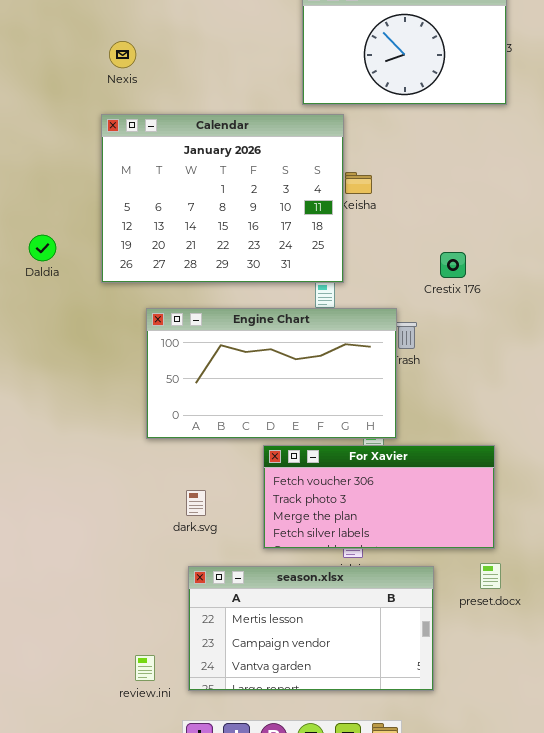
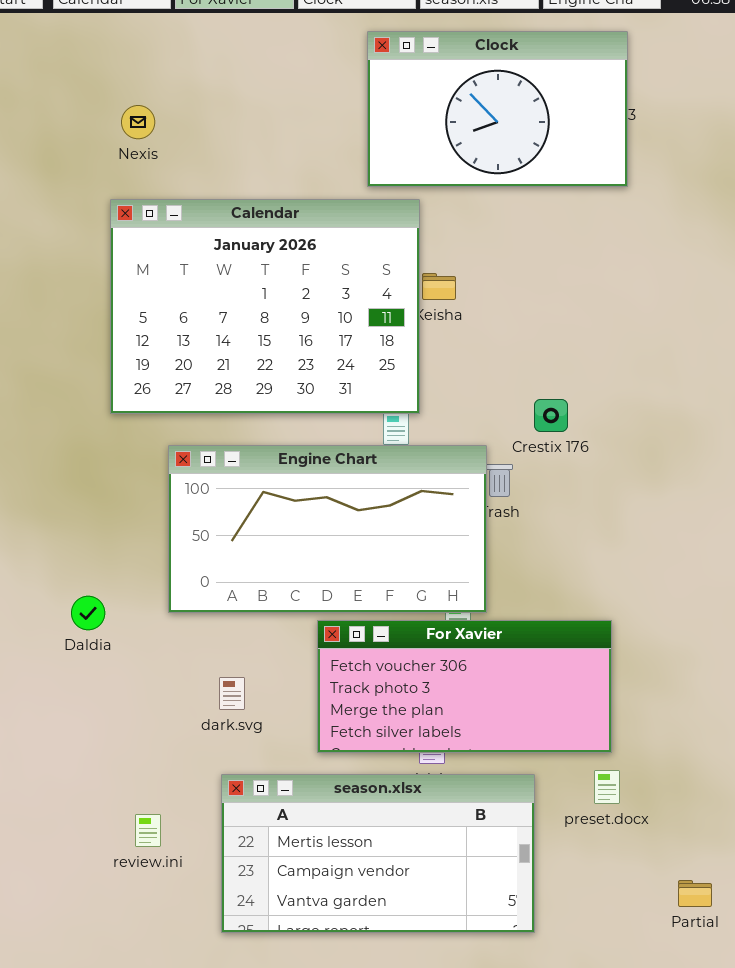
Daldia: [29,235,56,261] -> [71,596,105,630], moved
Crestix 176: [440,252,466,278] -> [534,399,568,432], moved
review.ini: [135,655,155,681] -> [135,814,161,847], moved

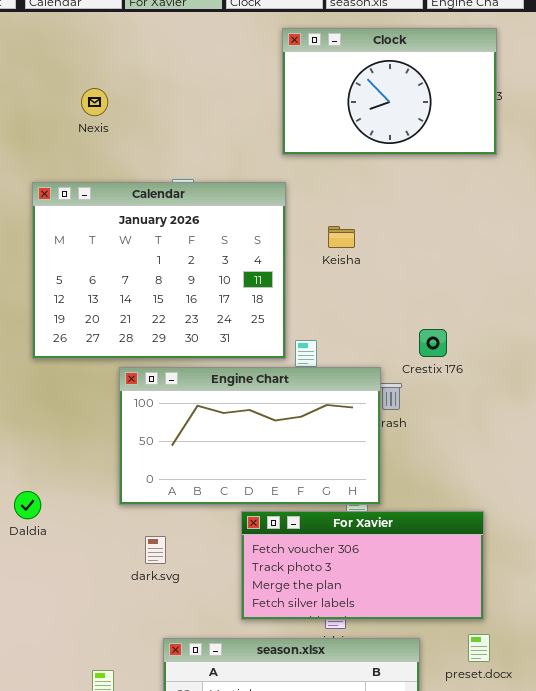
Calendar: [110,199,420,414] -> [32,182,286,359], moved
Daldia: [71,596,105,630] -> [14,491,41,519], moved
dark.svg: [219,677,245,710] -> [145,536,166,564], moved

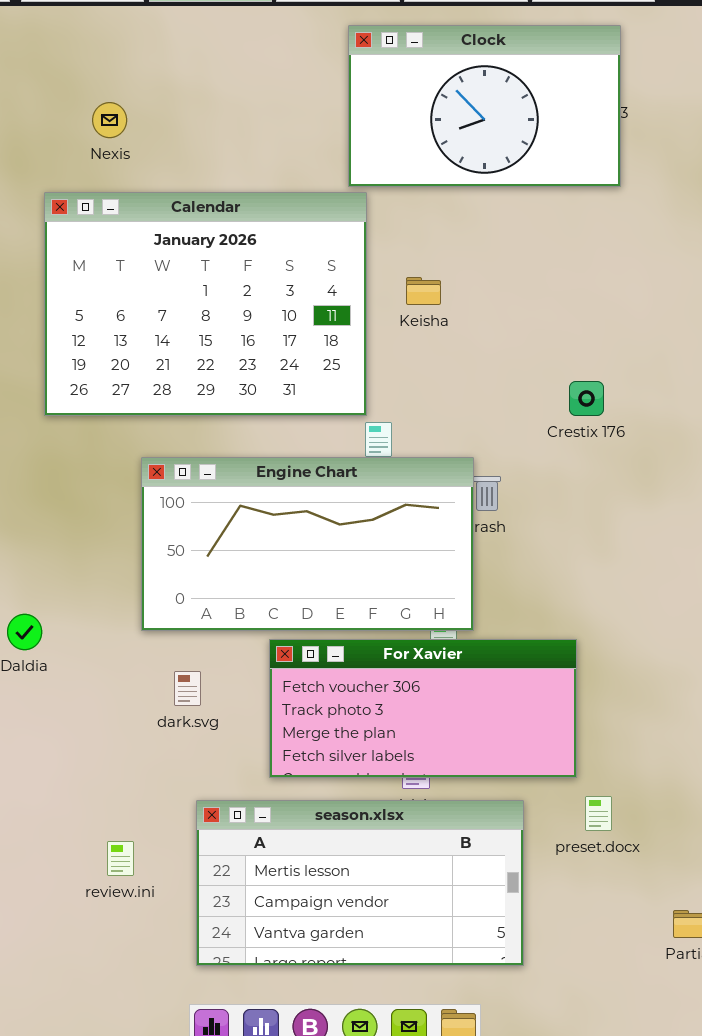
Calendar: [32,182,286,359] -> [44,192,367,416], moved
Crestix 176: [419,329,447,357] -> [569,381,604,416], moved
For Xavier: [241,511,484,620] -> [269,639,577,778], moved

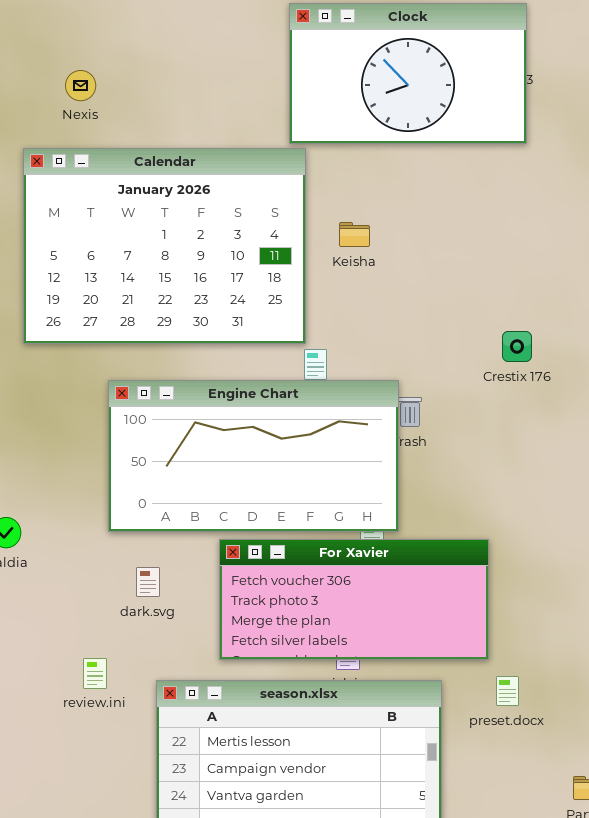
Crestix 176: [569,381,604,416] -> [502,331,532,362], moved
review.ini: [107,841,134,876] -> [83,658,107,689], moved

